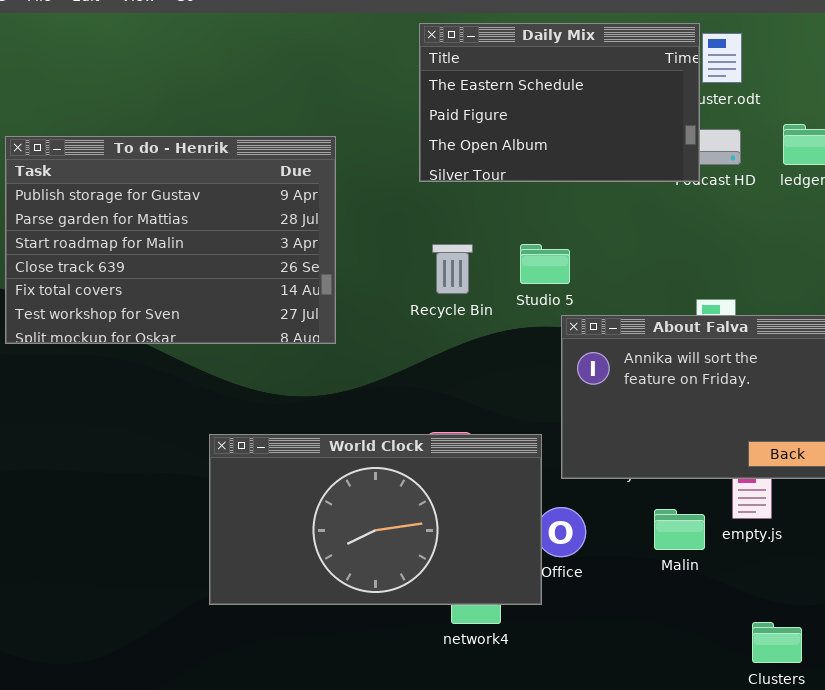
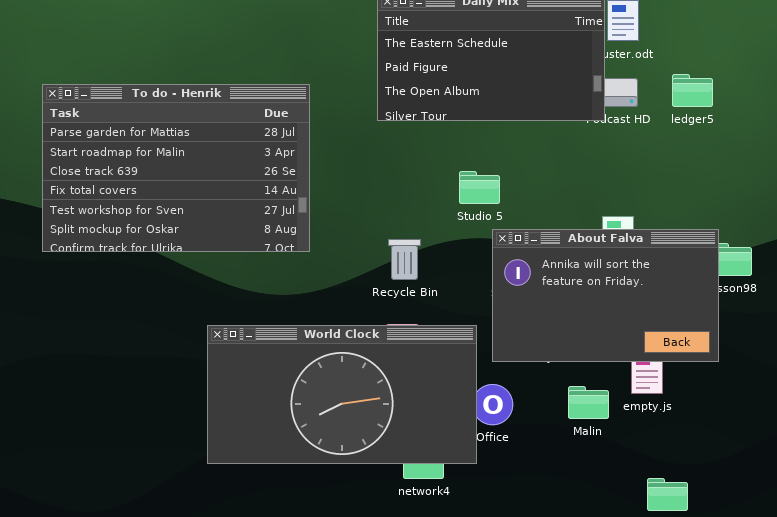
To do - Henrik: [5,136,336,344] -> [42,84,310,252], scrolled down 1 row
Recycle Bin: [432,244,473,294] -> [388,239,421,280], moved

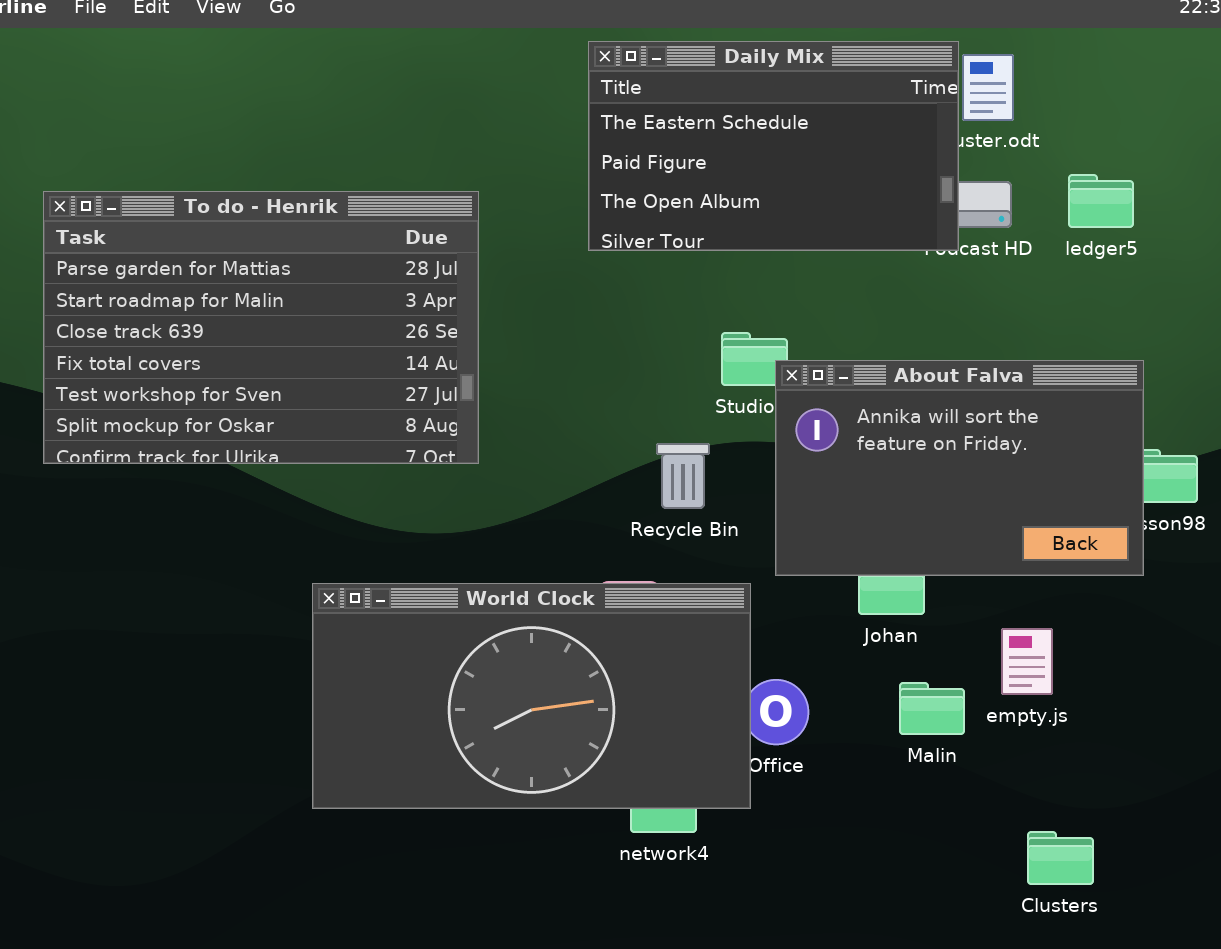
About Falva: [492,229,719,362] -> [775,360,1144,576], moved
Recycle Bin: [388,239,421,280] -> [656,443,710,509], moved

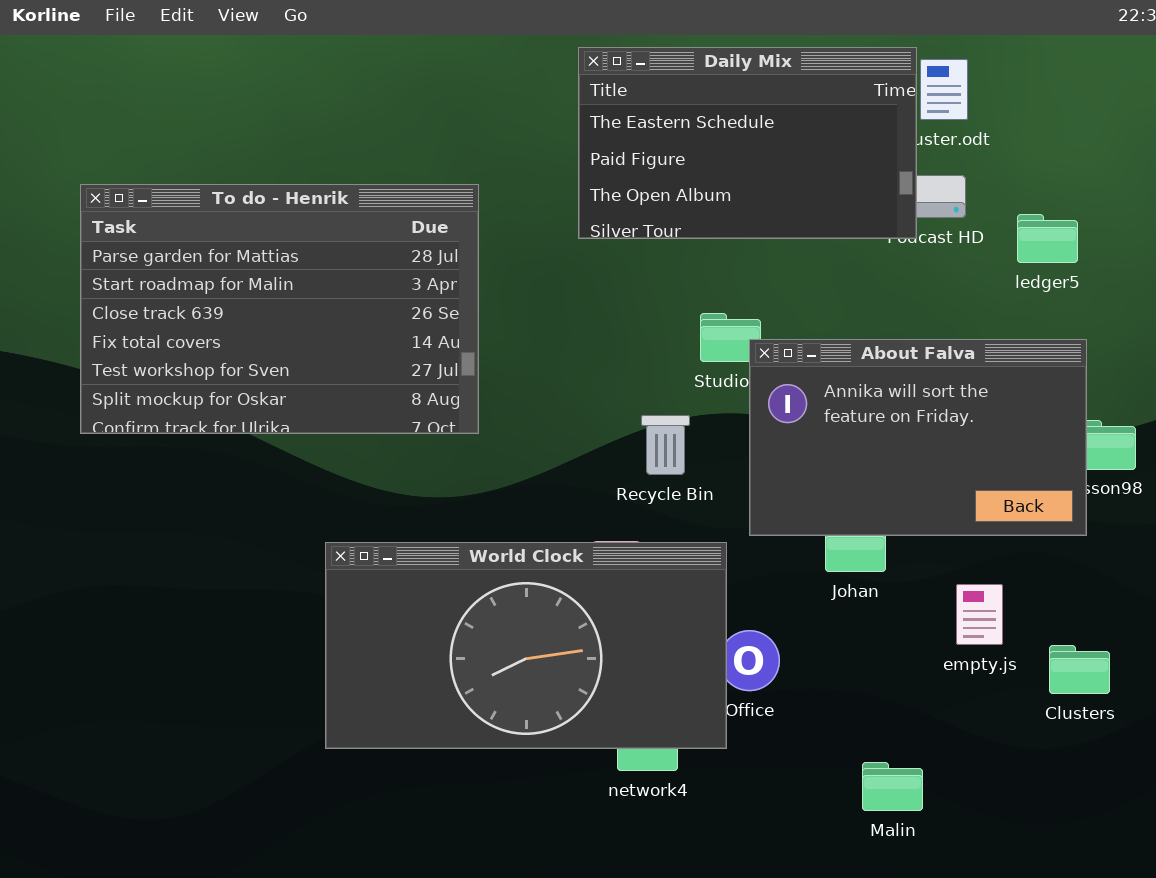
ledger5: [1068,174,1134,228] -> [1017,214,1078,263], moved
Malin: [899,682,965,735] -> [862,762,923,811], moved
Clusters: [1027,831,1094,885] -> [1049,645,1110,694], moved

